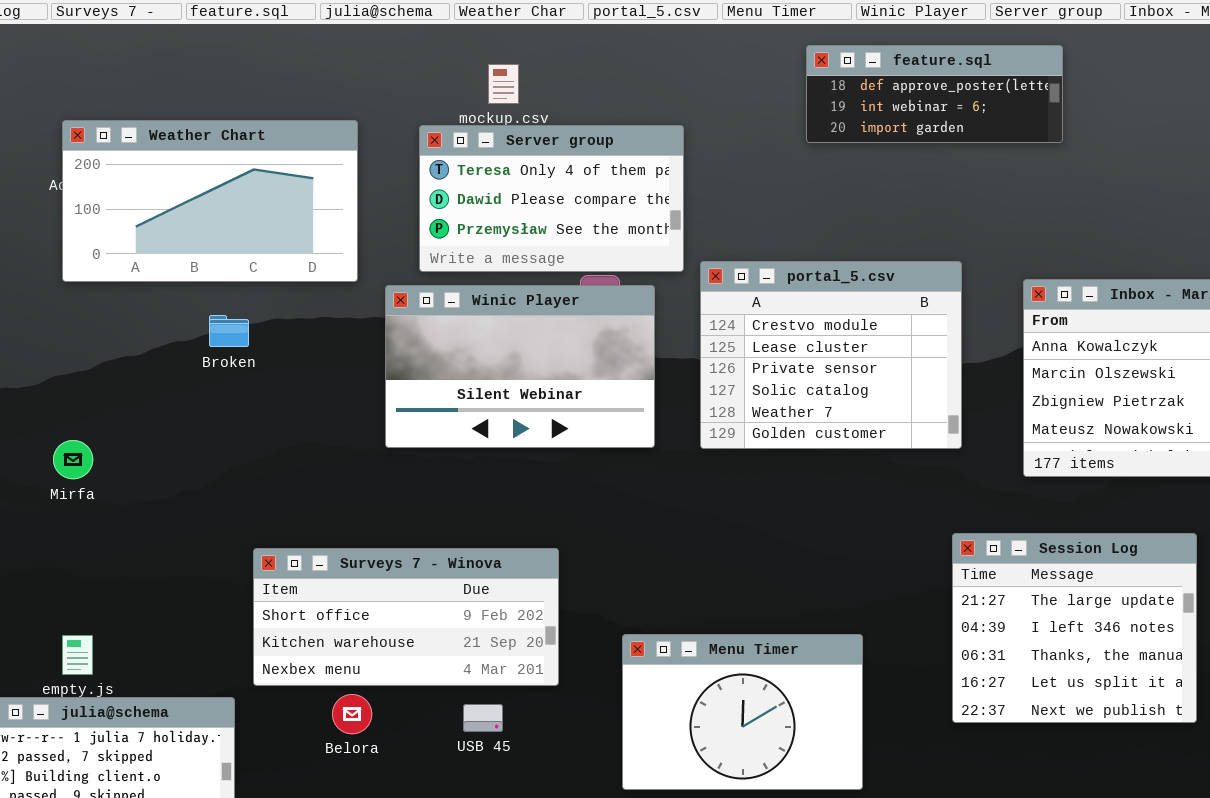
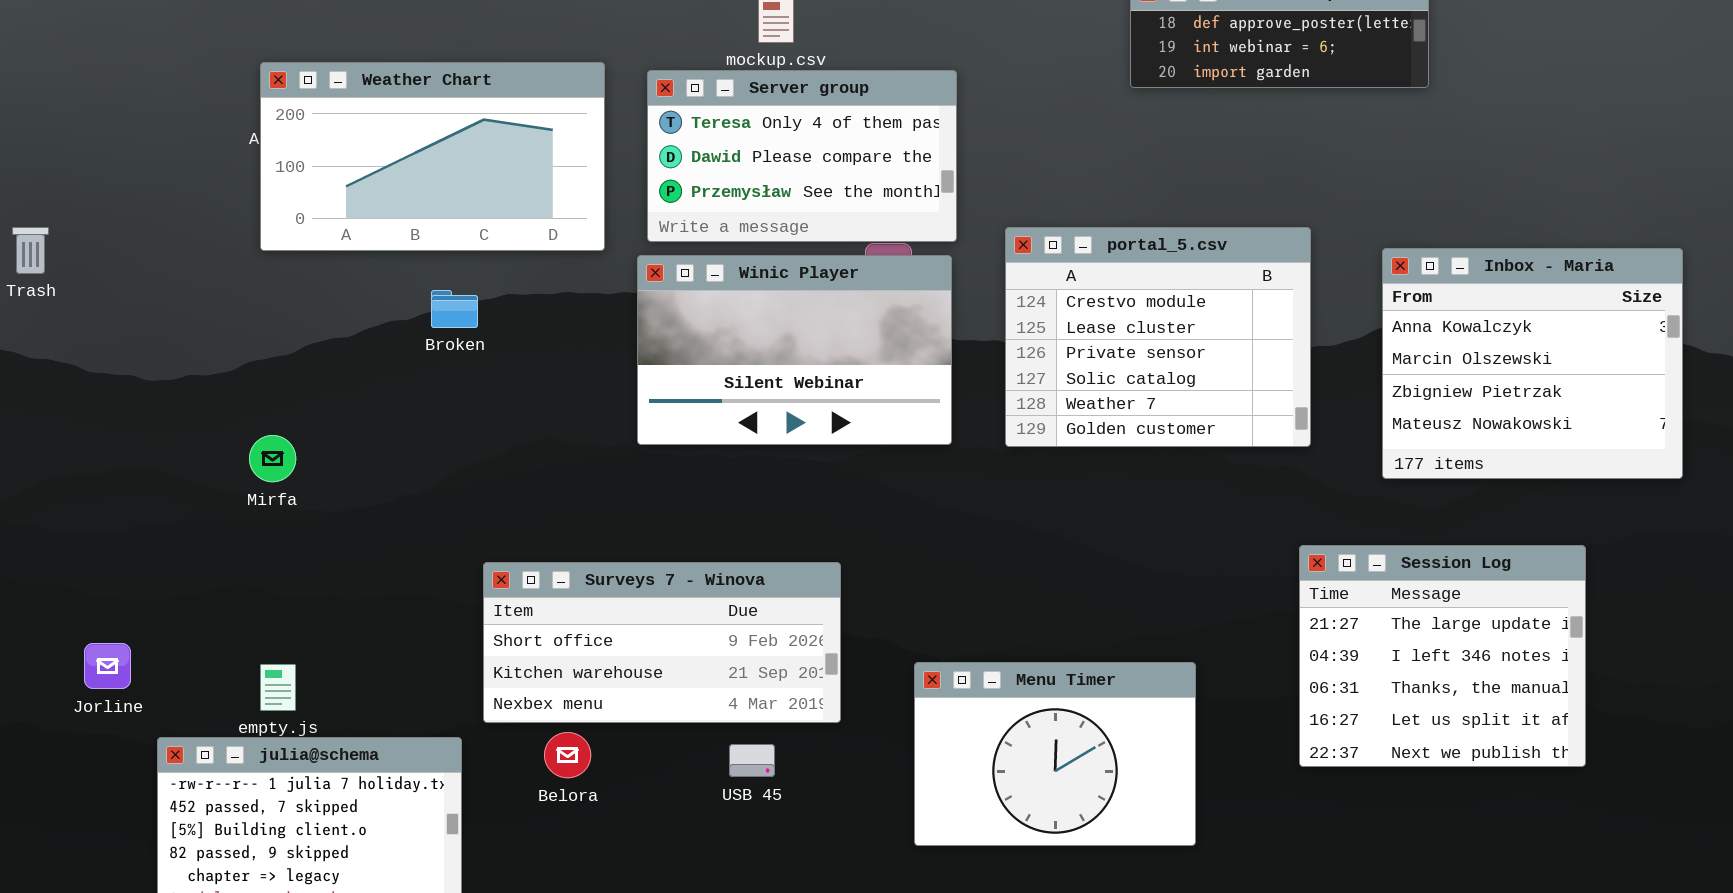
Server group: [419,125,684,272] -> [647,70,957,242], moved
Belora: [332,694,372,734] -> [544,732,591,778], moved

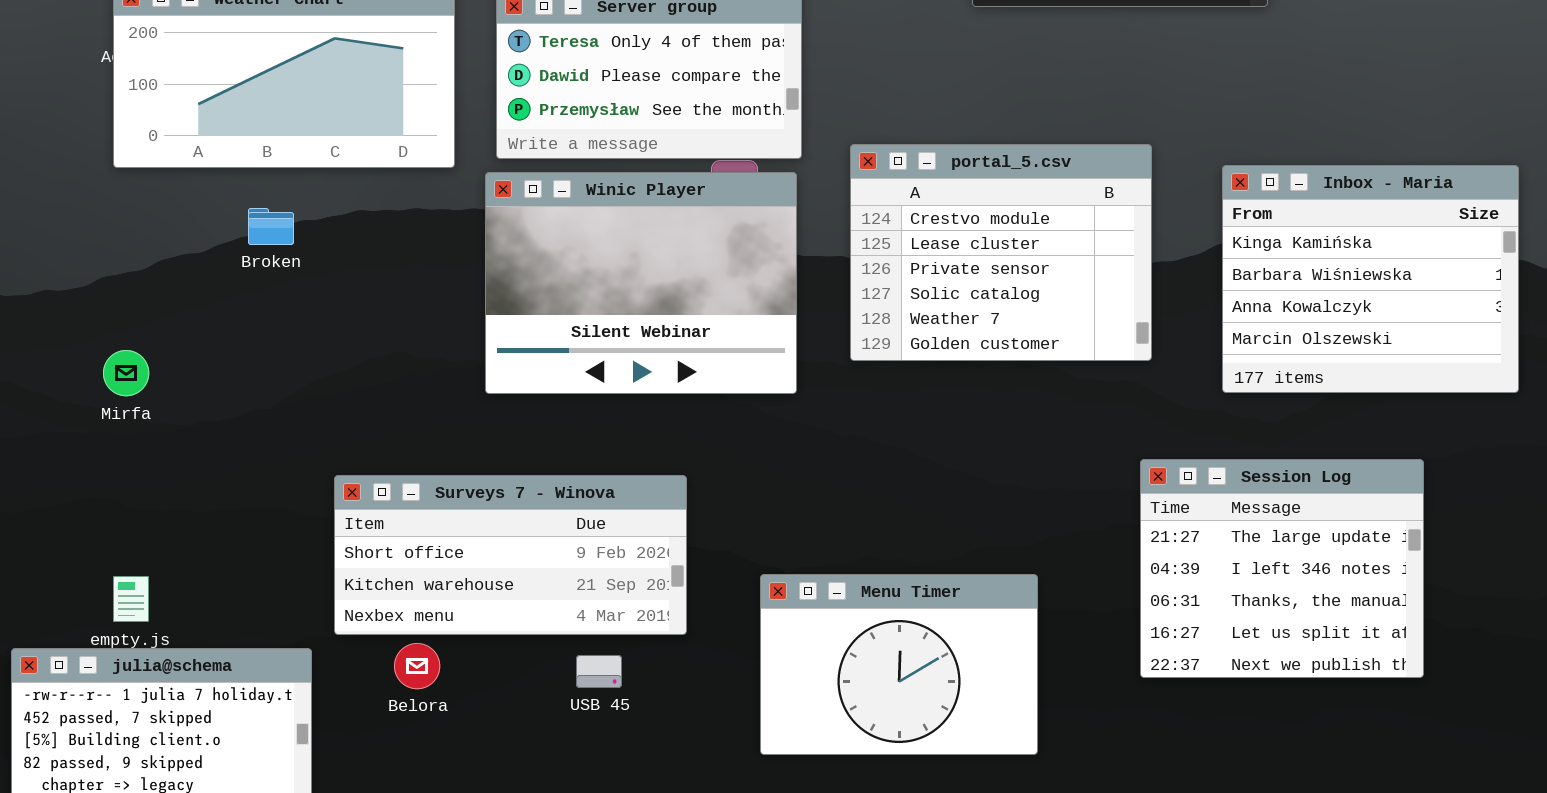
Inbox - Maria: [1382,248,1683,479] -> [1222,165,1519,393], scrolled up 2 rows
Winic Player: [637,255,952,445] -> [485,172,797,394], resized
Broken: [431,290,478,328] -> [248,208,294,245], moved

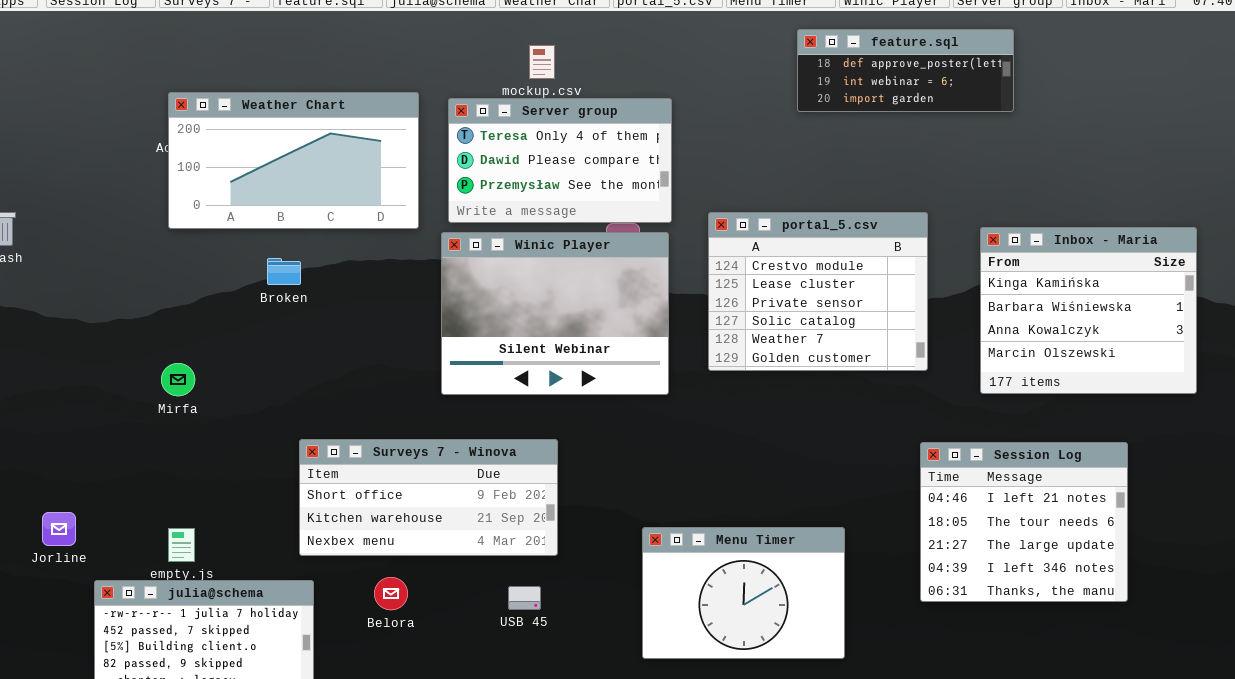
Session Log: [1140,459,1424,678] -> [920,442,1128,602], scrolled up 2 rows
Surveys 7 - Winova: [334,475,687,635] -> [299,439,558,556], moved

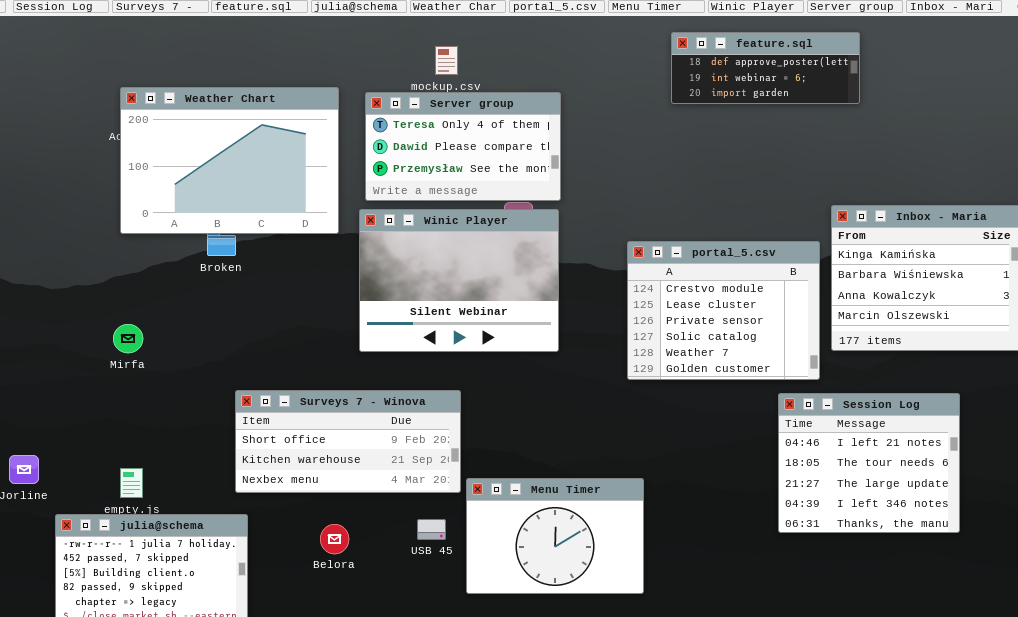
Weather Chart: [168,92,419,229] -> [120,87,339,234], resized
portal_5.csv: [708,212,928,371] -> [627,241,820,380], moved
Menu Timer: [642,527,845,659] -> [466,478,644,594], moved
Belora: [374,577,408,610] -> [320,524,349,554], moved

